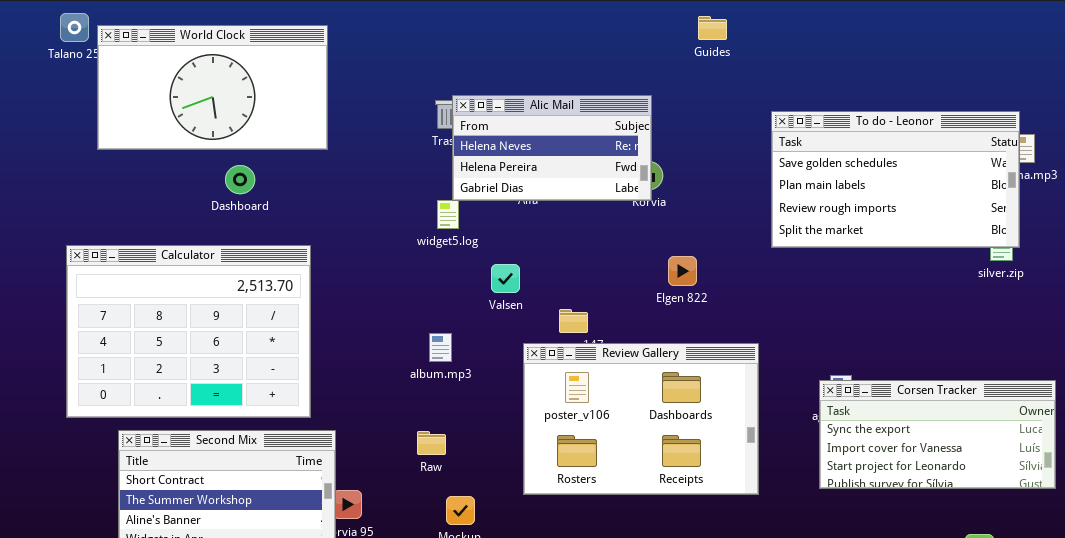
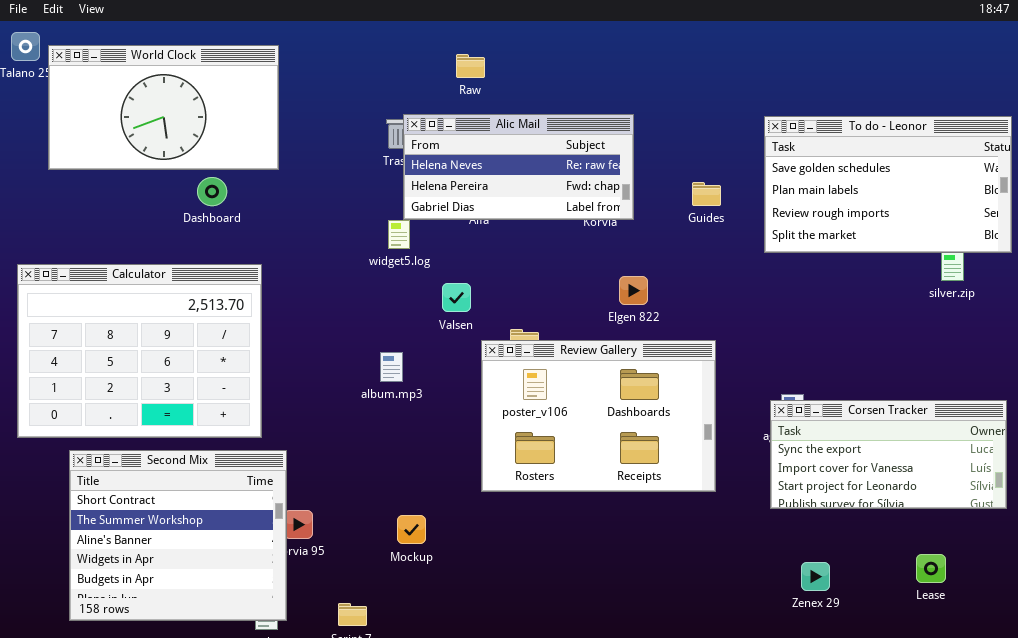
Guides: [698,16,727,40] -> [692,182,721,206], moved
Alic Mail: [452,95,652,201] -> [403,114,634,220], resized
To do - Leonor: [771,111,1020,248] -> [764,116,1012,253], moved
Dashboard: [225,165,255,194] -> [197,177,227,206], moved
Review Gallery: [523,343,759,495] -> [481,340,716,492], moved
Raw: [417,431,446,455] -> [456,54,485,78], moved

